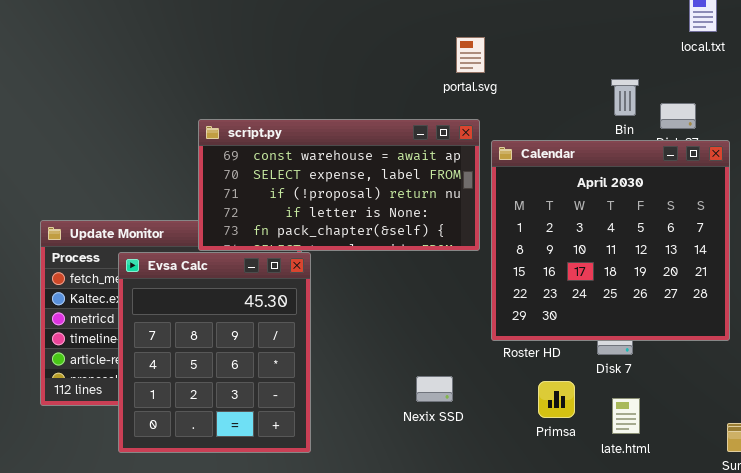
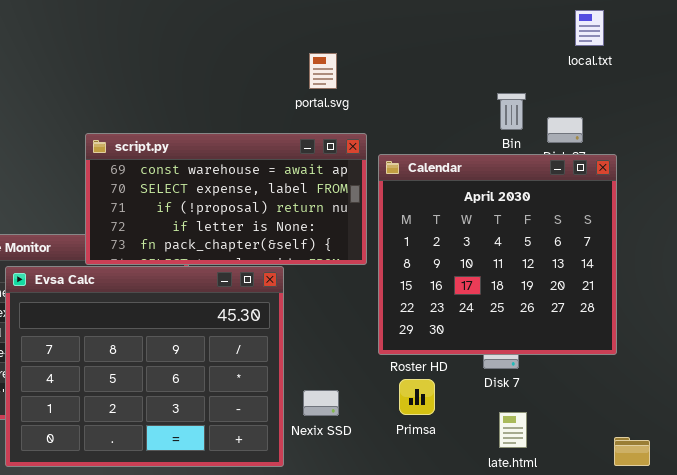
portal.svg: [456,37,485,73] -> [309,53,337,89], moved
Evsa Calc: [118,252,311,453] -> [5,266,284,467], resized
Primsa: [538,381,575,418] -> [399,379,435,415], moved

